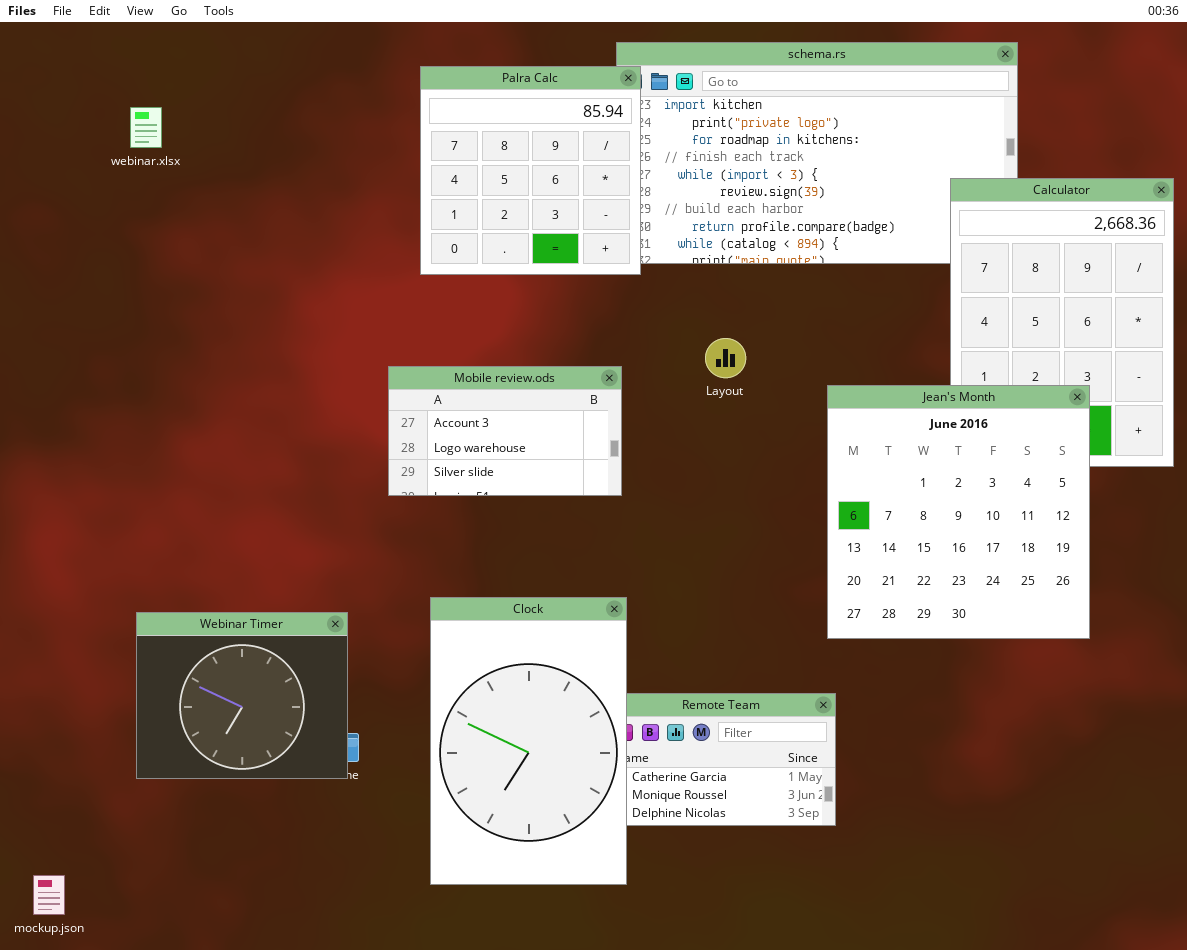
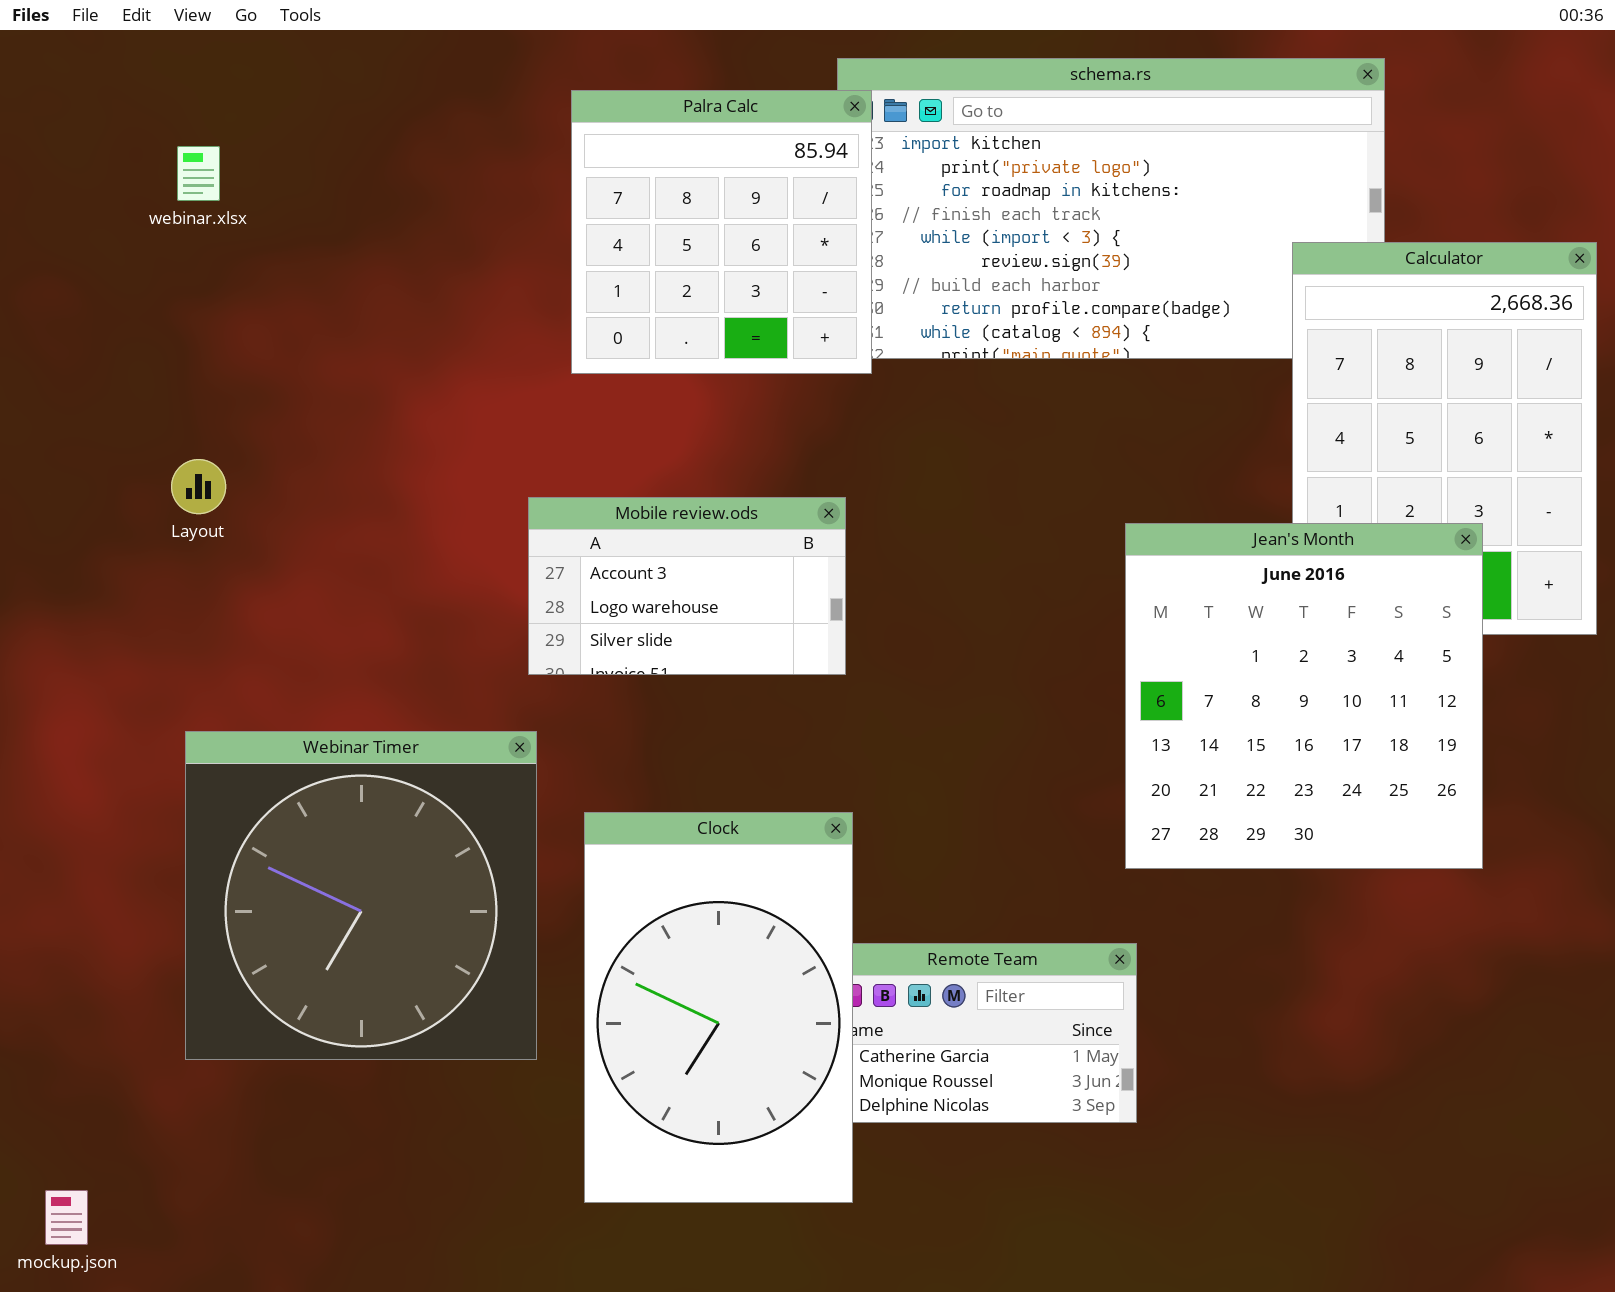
Layout: [705,338,746,378] -> [171,459,226,514], moved
Webinar Timer: [136,612,348,779] -> [185,731,537,1060], resized

